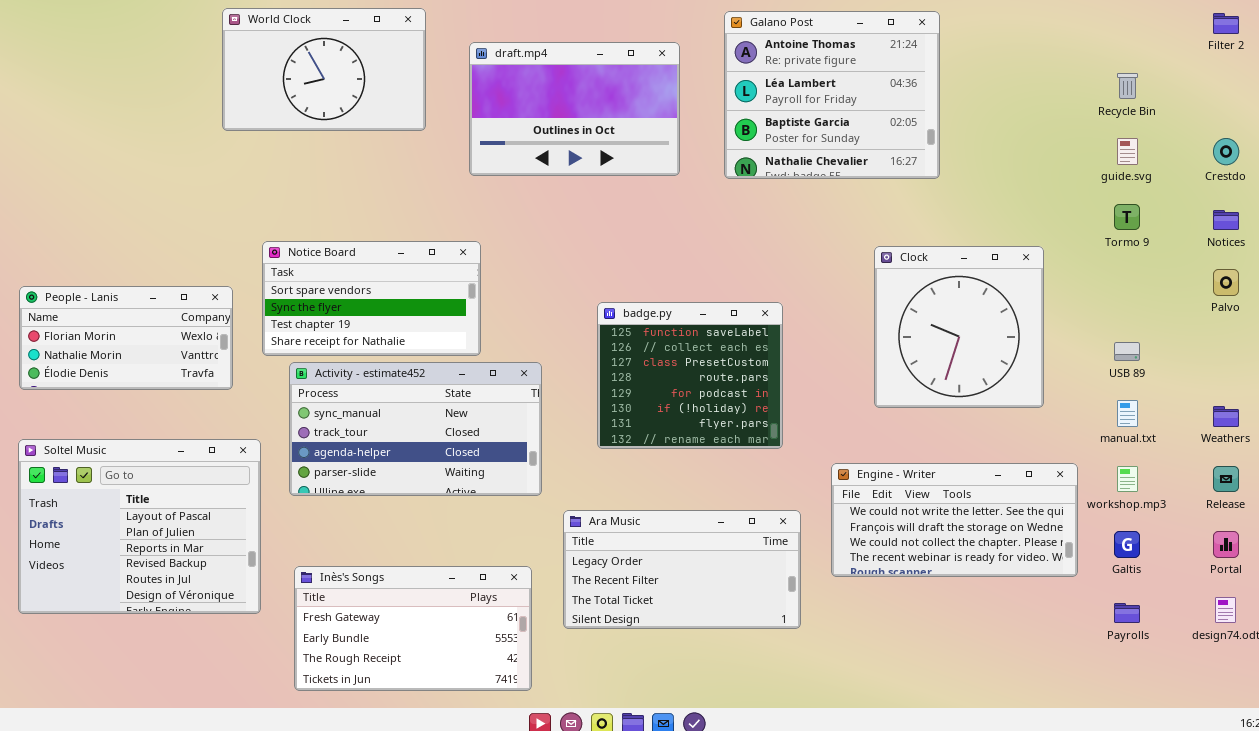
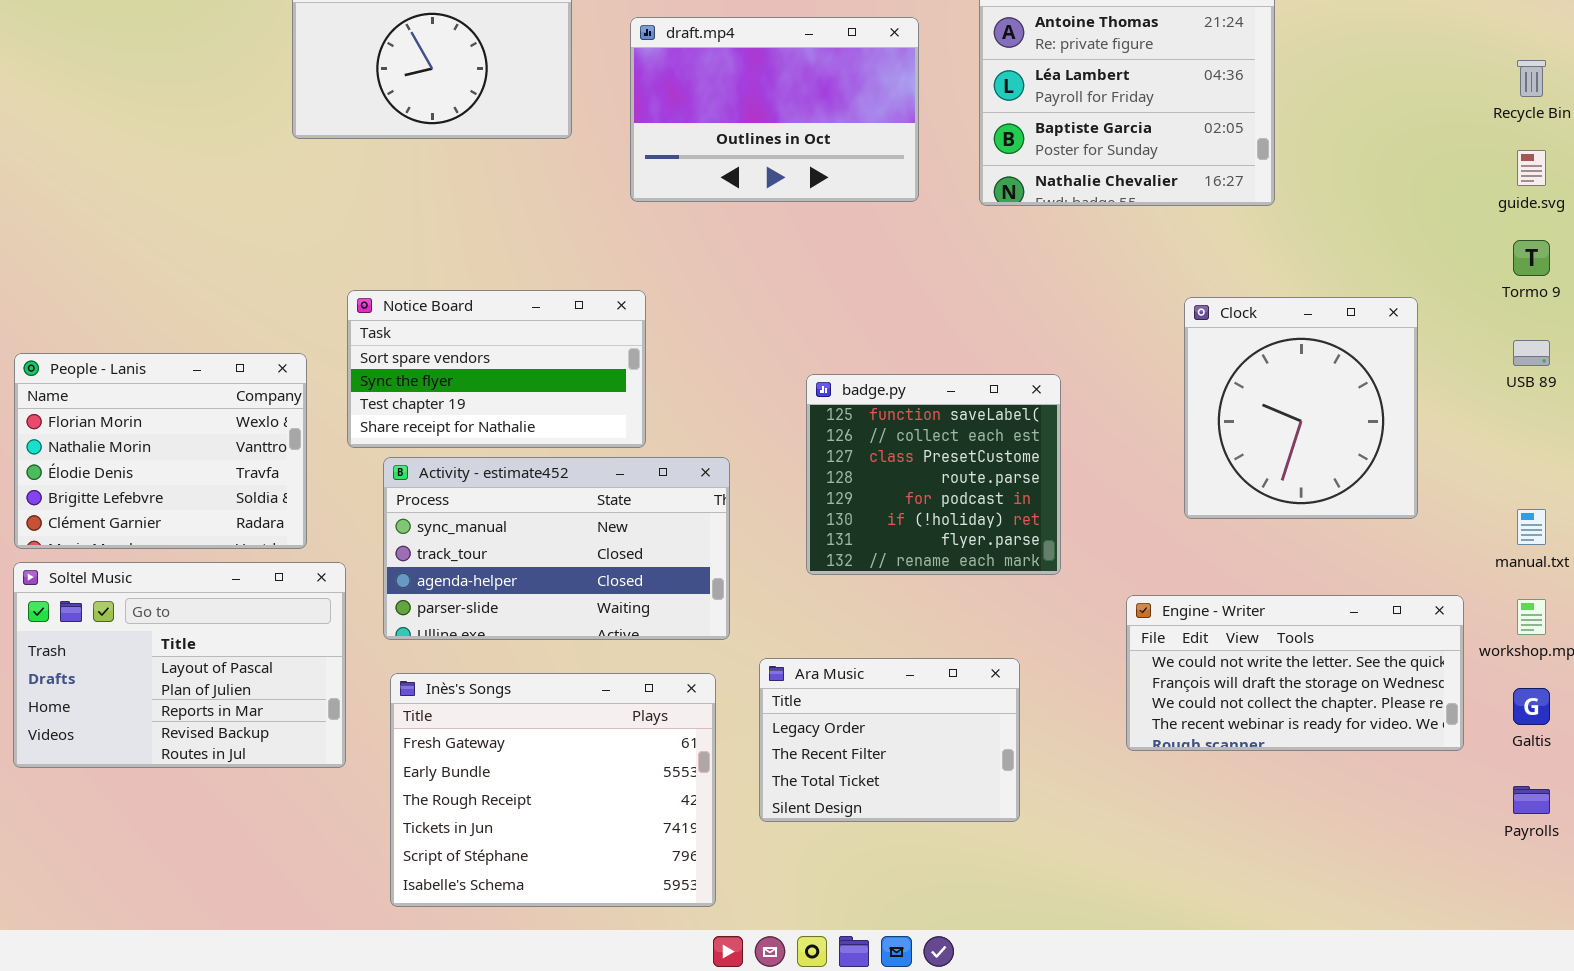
People - Lanis: [19,286,233,390] -> [14,353,307,549], resized
USB 89: [1114,342,1140,361] -> [1513,340,1550,366], moved
Soltel Music: [18,439,261,614] -> [13,562,346,768], resized
Ara Music: [563,510,801,629] -> [759,658,1020,822], resized
Inès's Songs: [294,566,532,691] -> [390,673,716,907], resized

